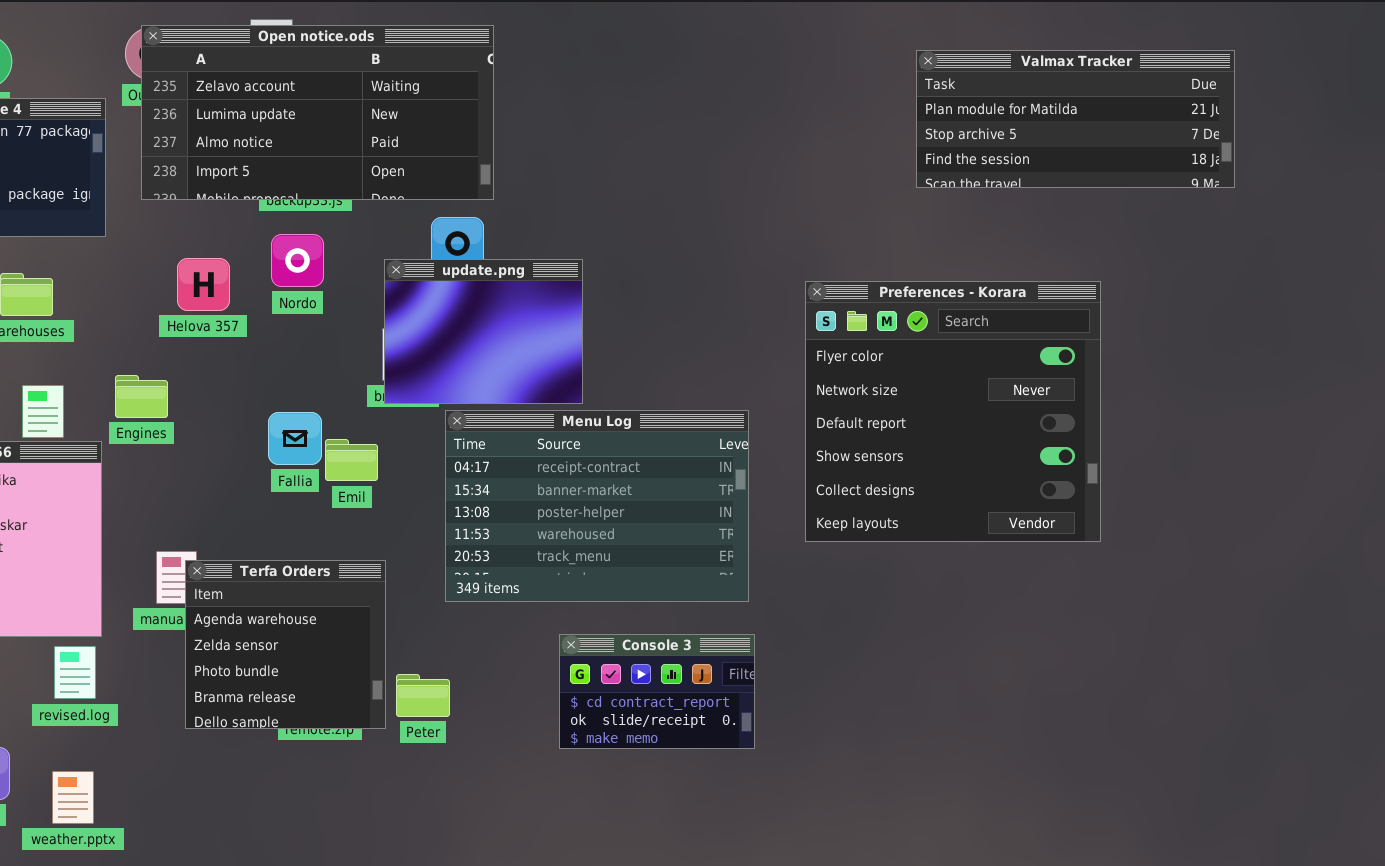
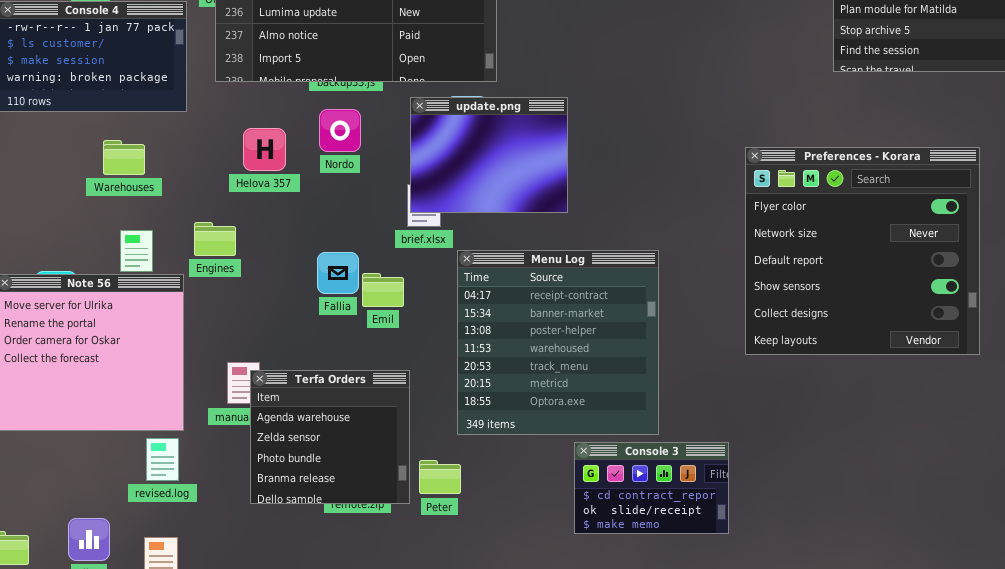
update.png: [384,259,583,404] -> [410,97,568,213], moved
Menu Log: [445,410,749,602] -> [457,250,659,435], resized
Console 3: [559,634,755,749] -> [574,442,729,534], moved

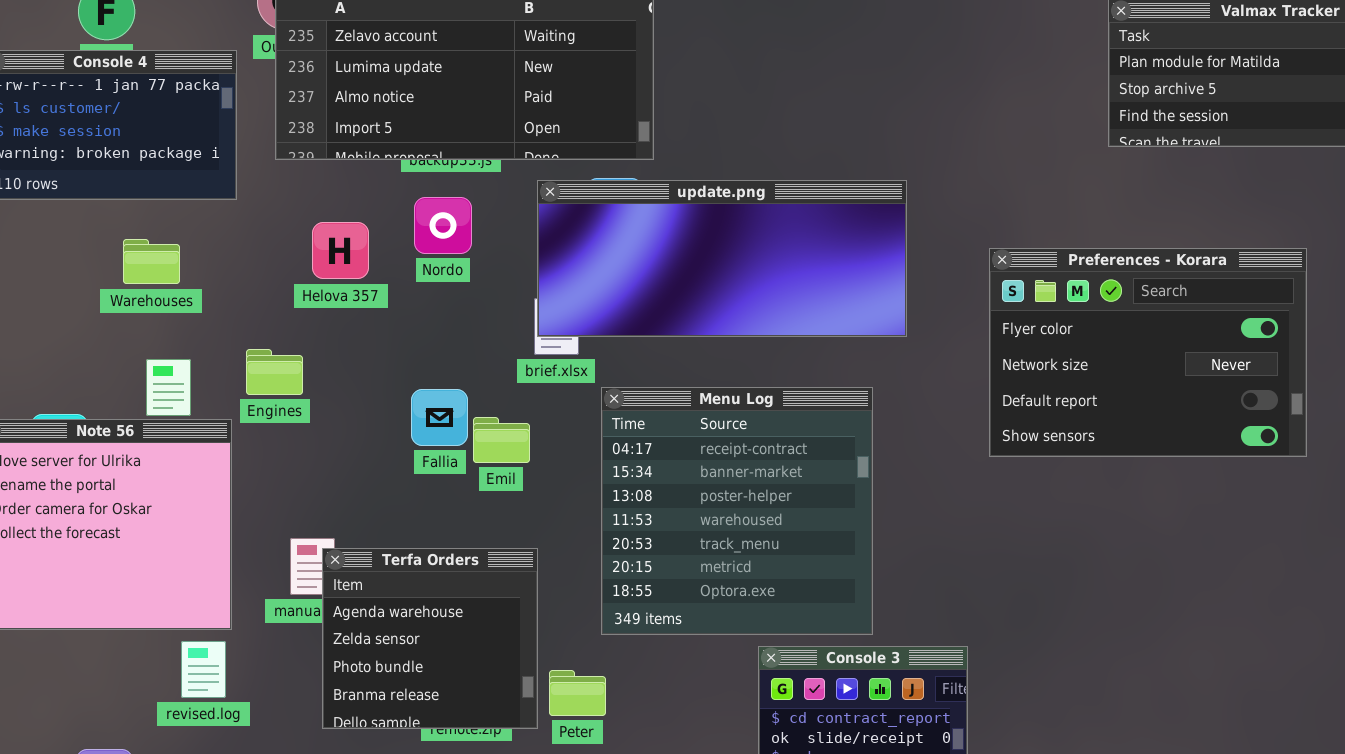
update.png: [410,97,568,213] -> [537,180,907,337], resized
Preferences - Korara: [745,147,980,355] -> [989,248,1307,457], resized

